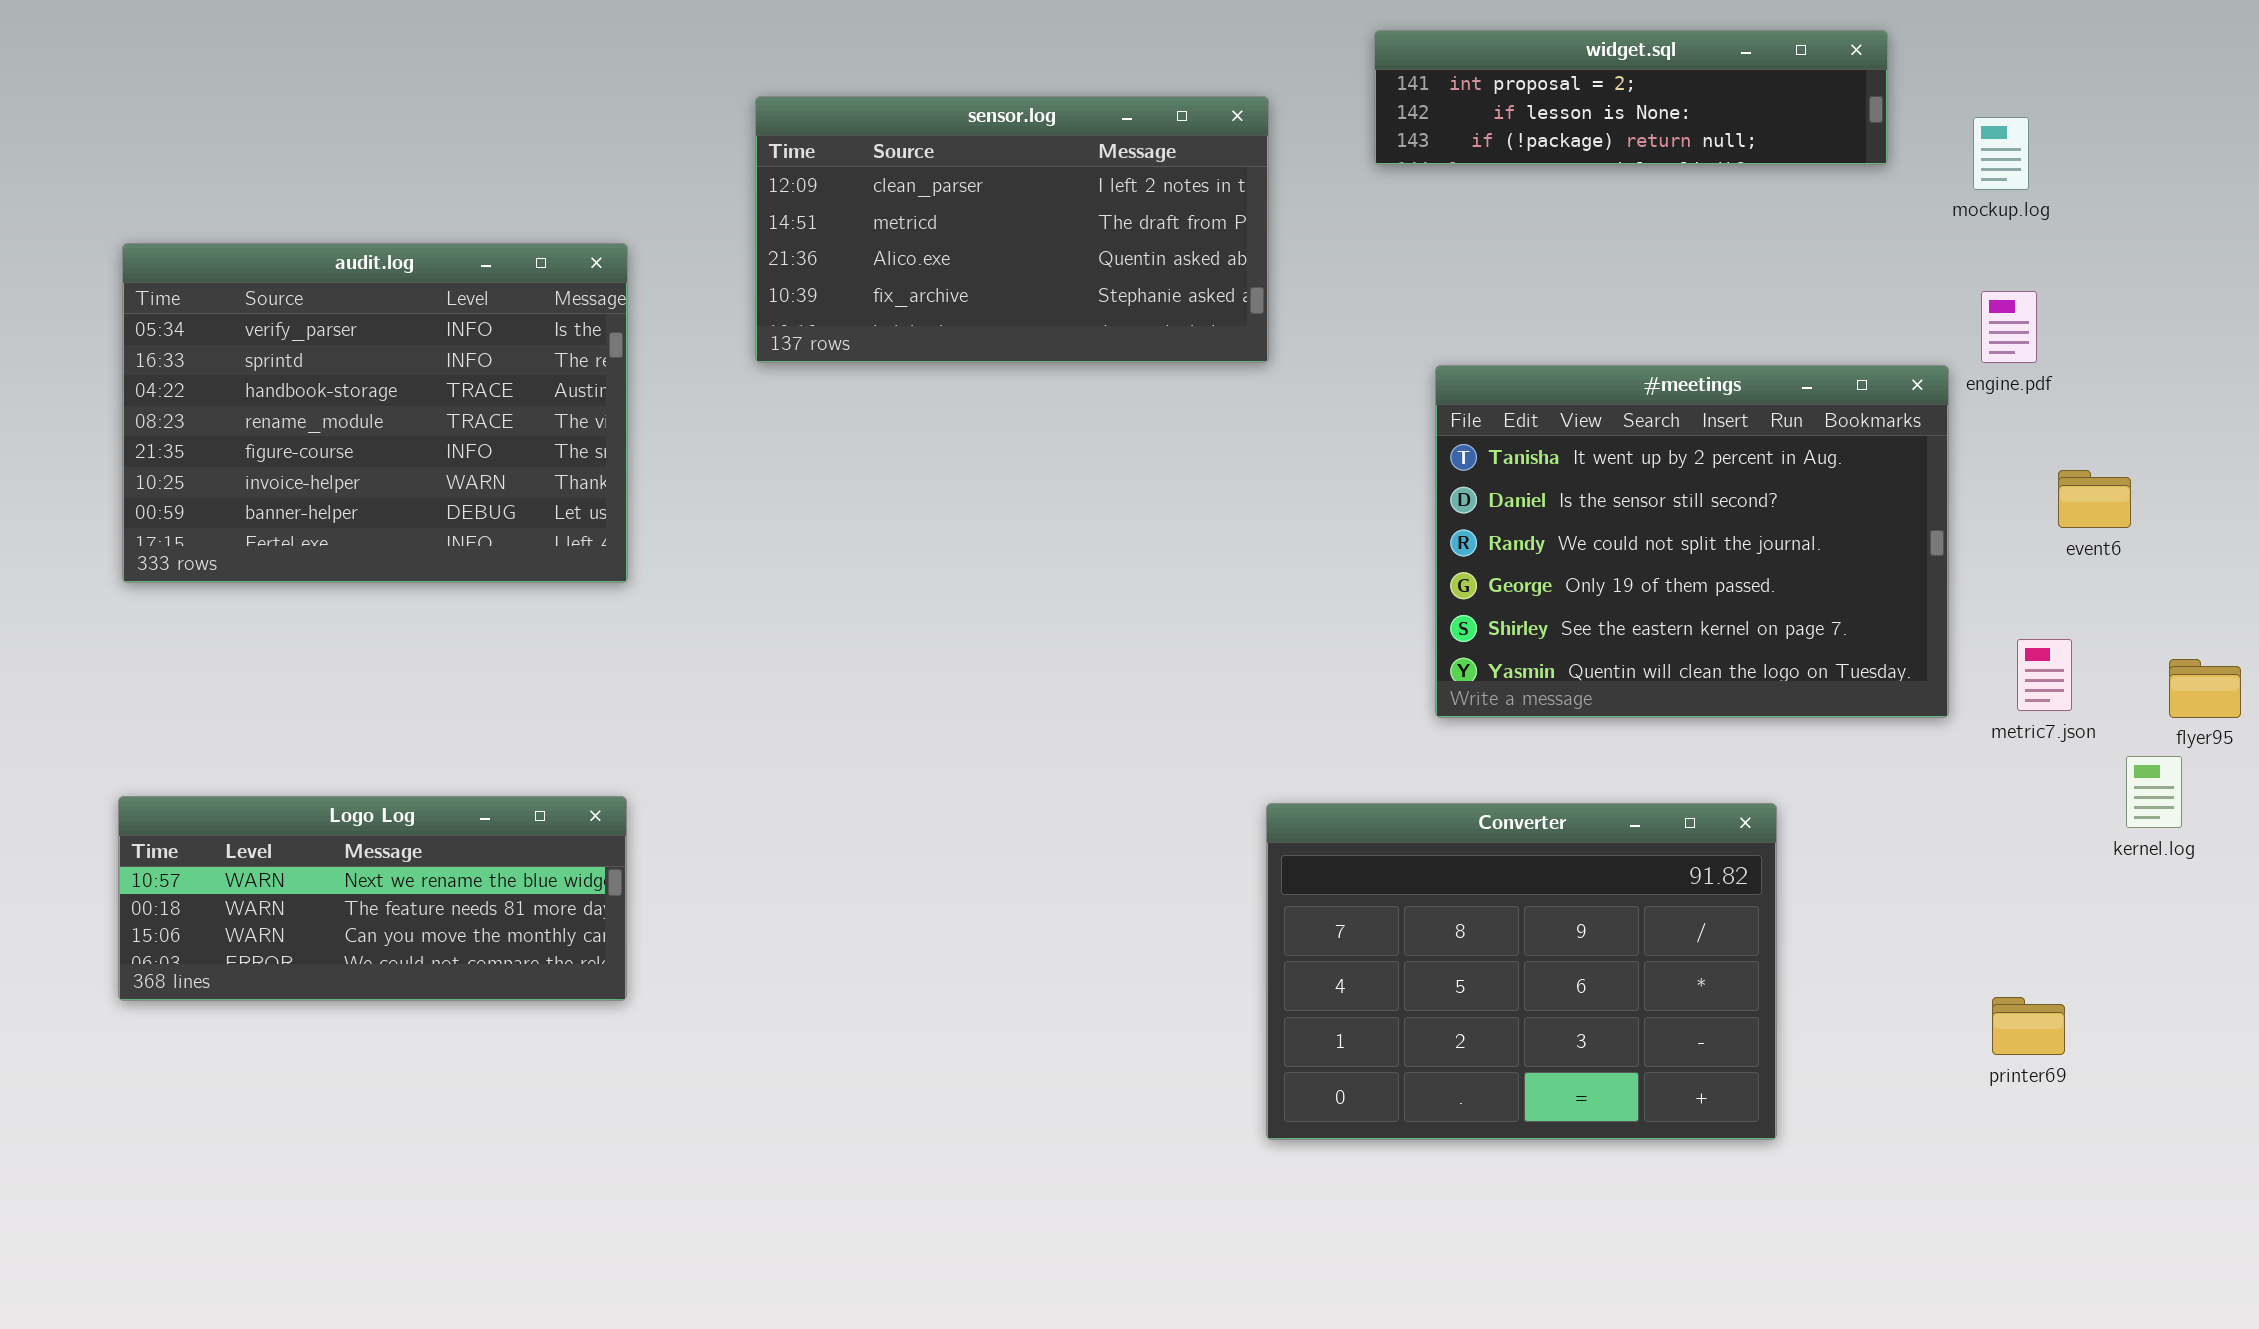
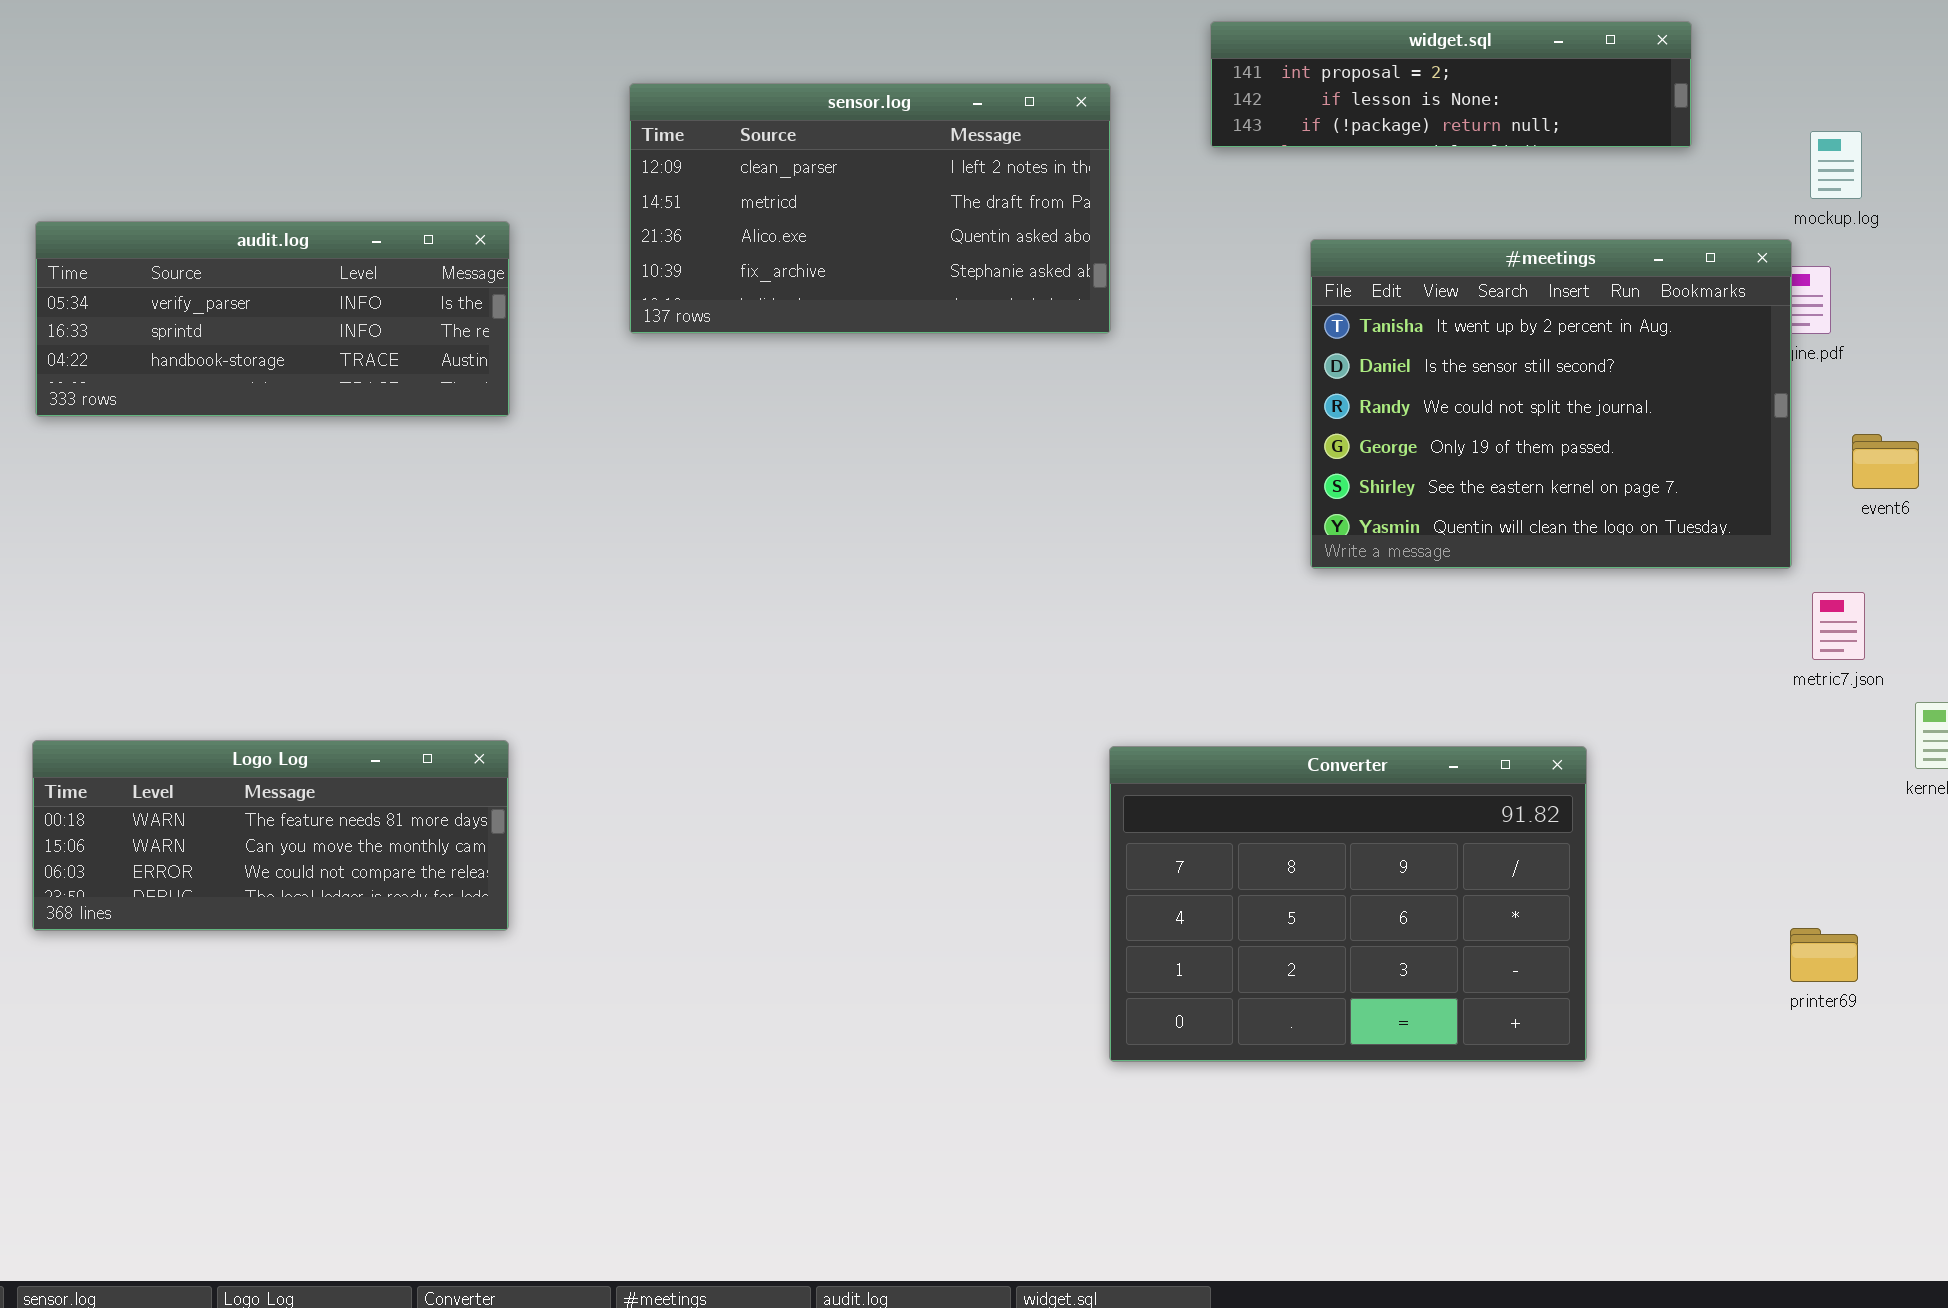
mockup.log: [1973,117,2029,190] -> [1810,131,1862,199], moved
audit.log: [122,243,628,583] -> [35,221,510,417], resized
#meetings: [1435,365,1949,718] -> [1310,239,1792,569], moved
Logo Log: [118,796,627,1001] -> [32,740,509,931], scrolled down 1 row

